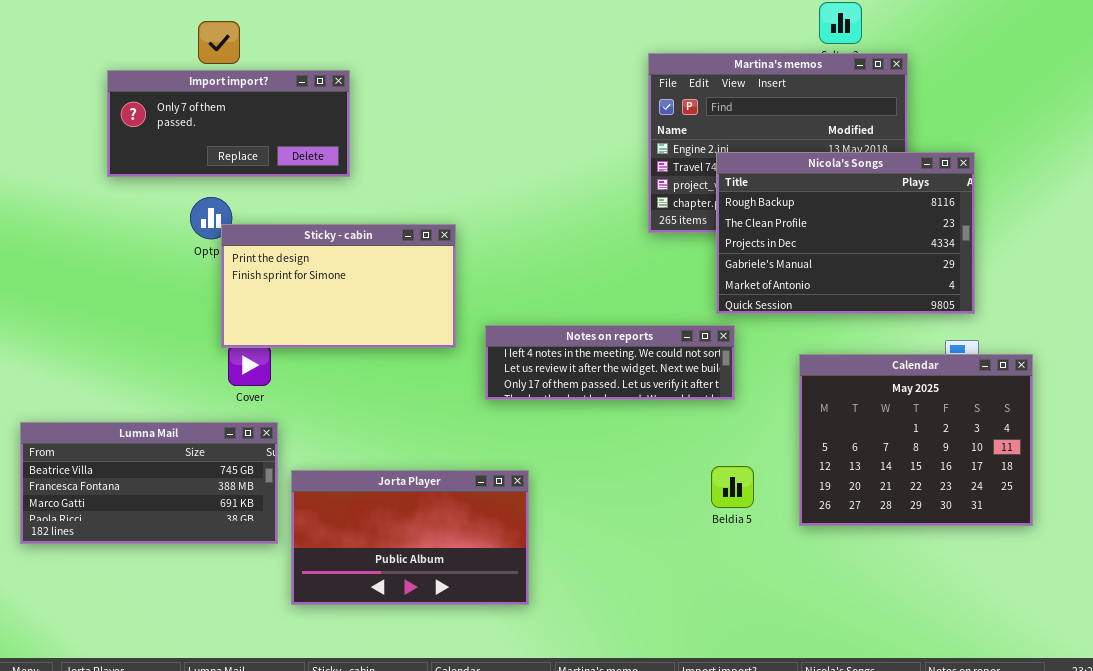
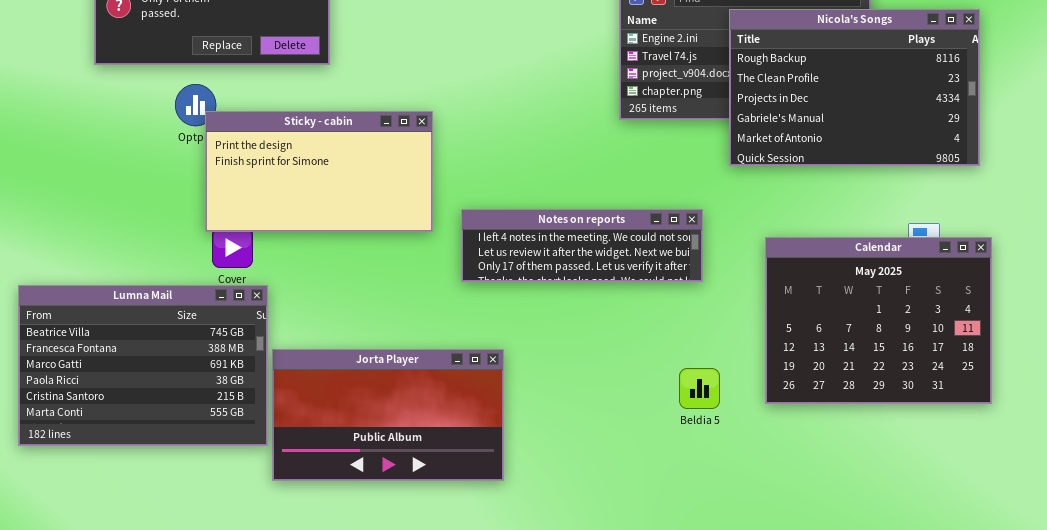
Nicola's Songs: [716,152,975,314] -> [729,9,980,166], moved
Lumna Mail: [20,422,278,544] -> [18,285,268,446], moved, resized
Beldia 5: [711,466,754,508] -> [679,368,720,409], moved

